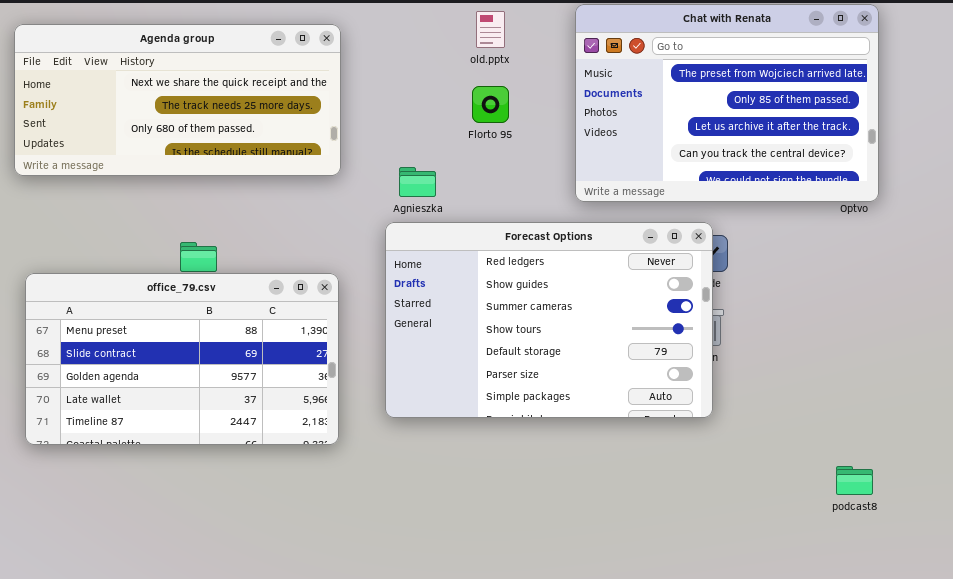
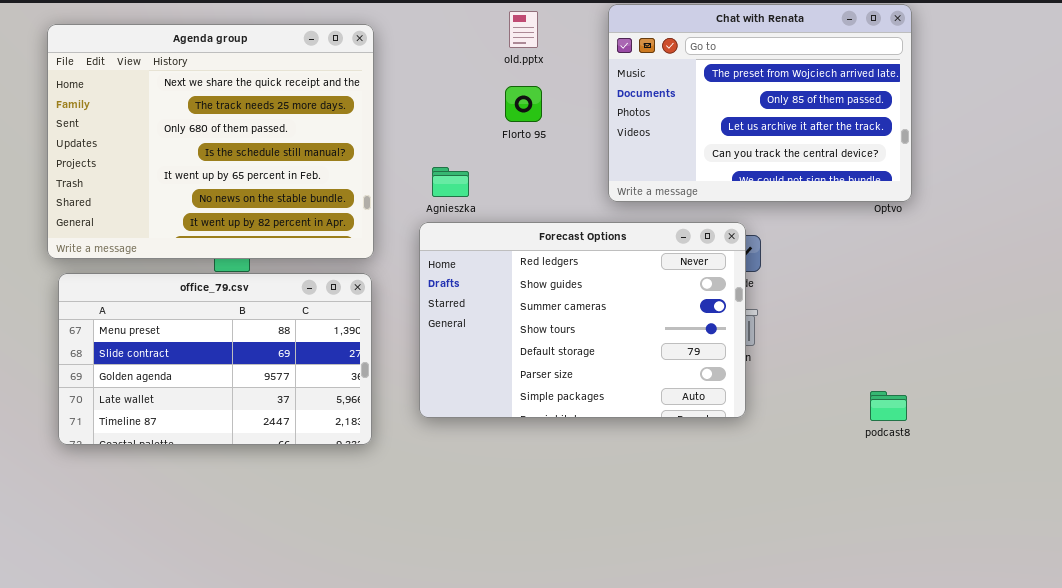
Agenda group: [14,24,341,176] -> [47,24,374,259], resized
podcast8: [836,466,873,495] -> [870,391,907,421], moved

